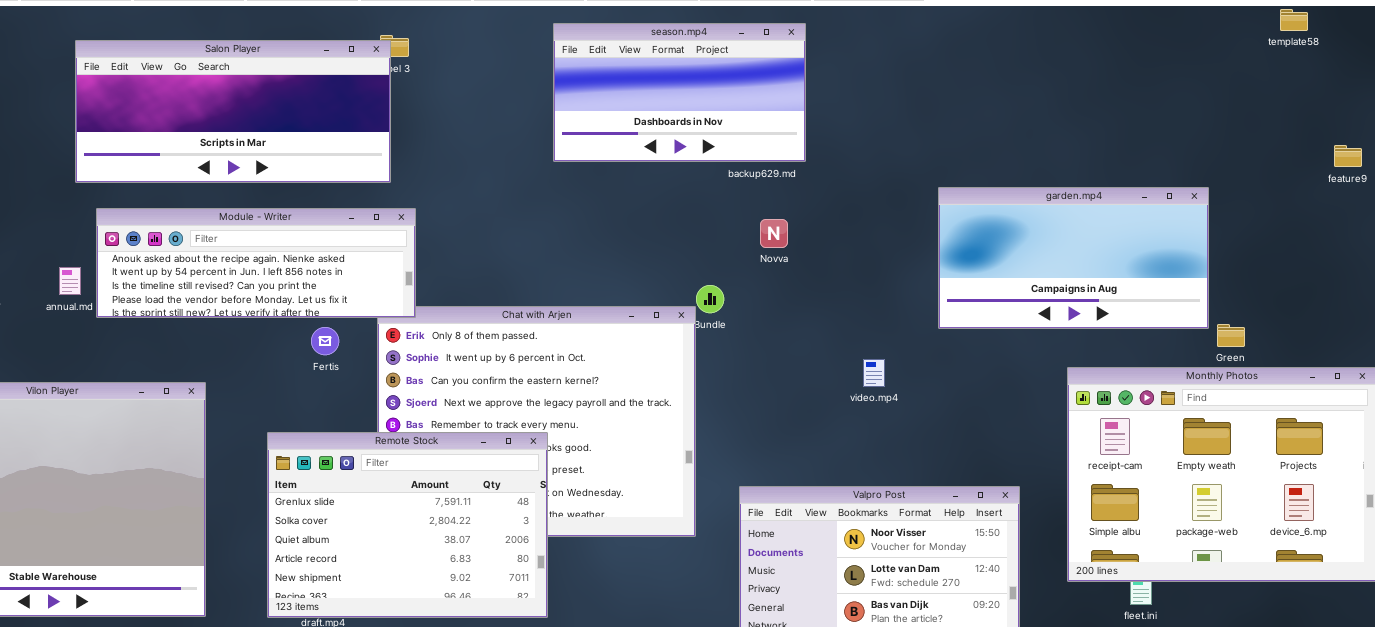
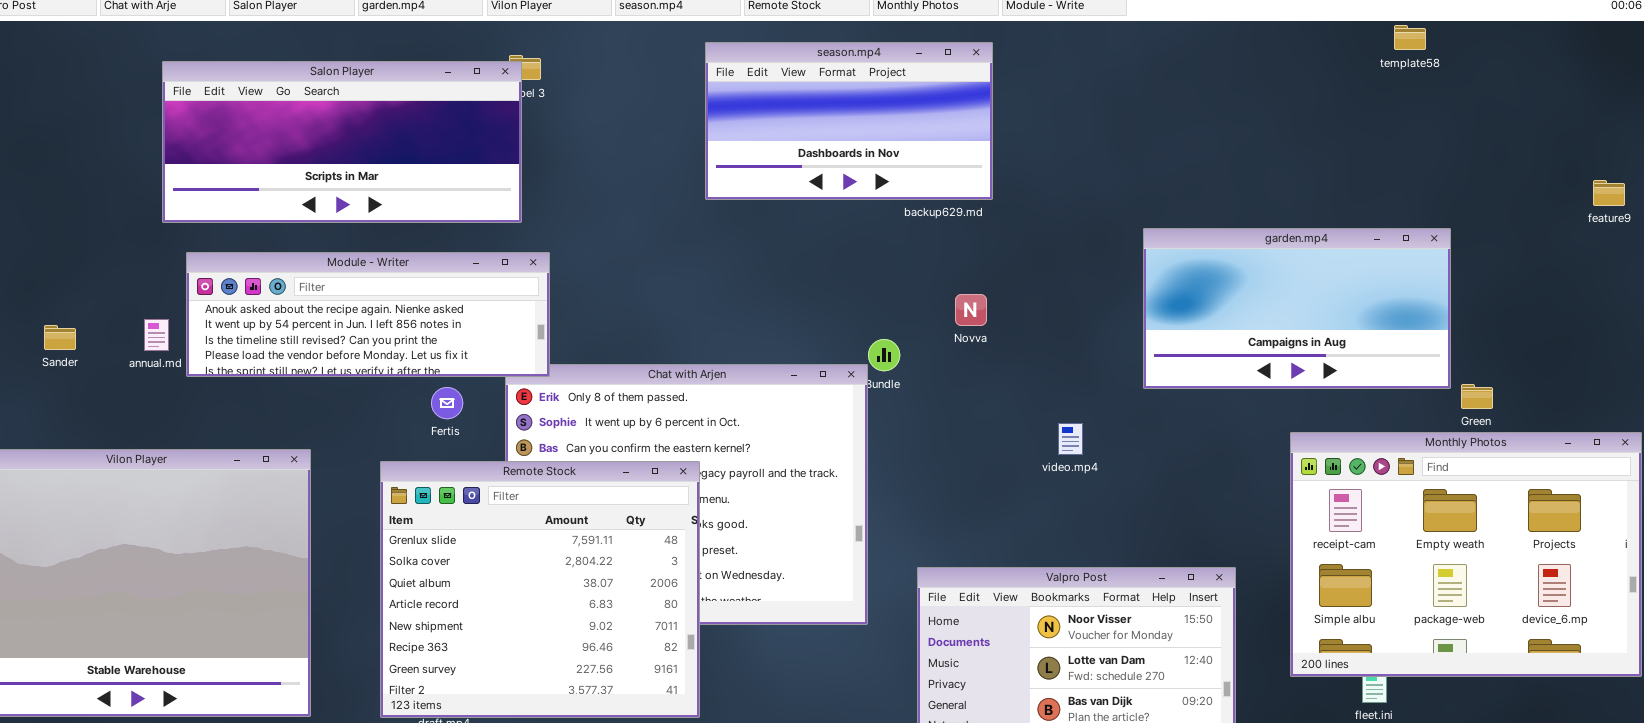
template58: [1280,9,1308,31] -> [1394,25,1426,50], moved
Novva: [760,219,788,248] -> [955,294,987,326], moved
Remote Stock: [267,432,548,618] -> [380,461,700,718], resized

